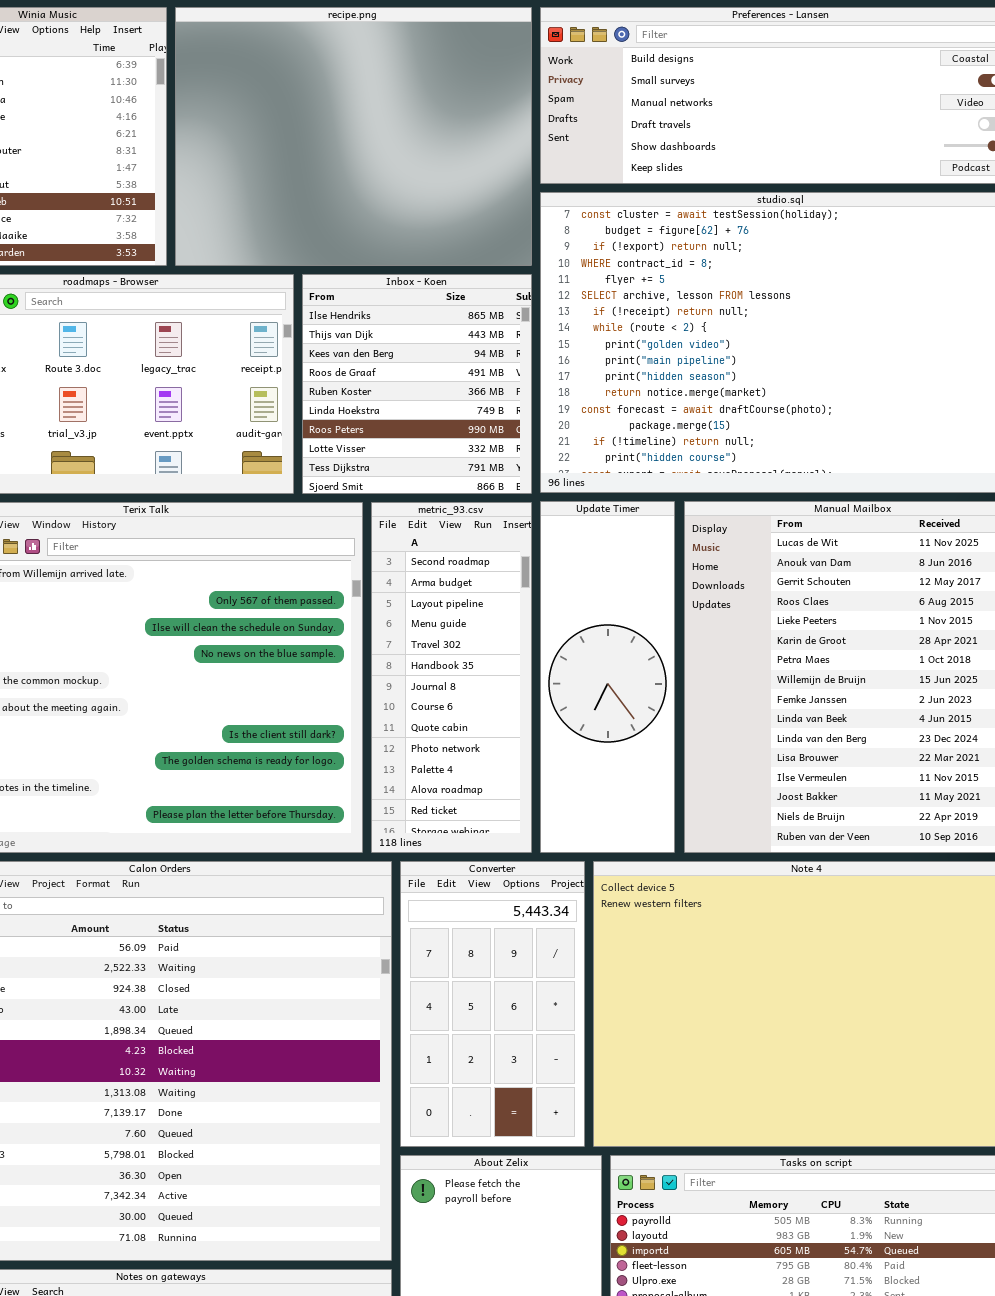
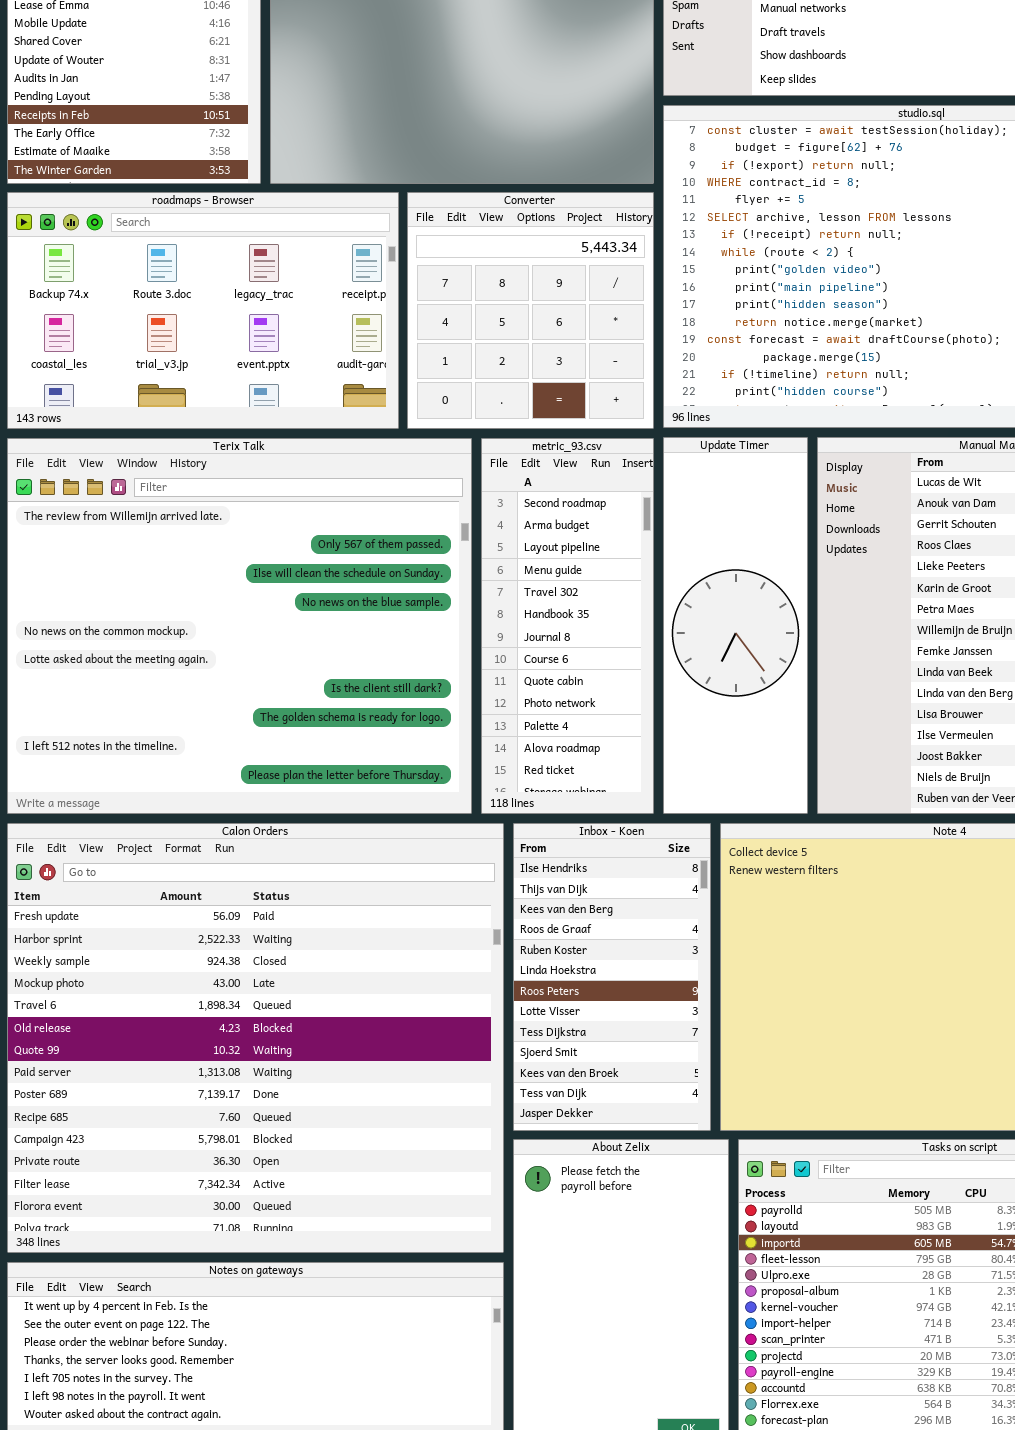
Inbox - Koen: [302,274,532,494] -> [513,823,711,1131], moved, resized
Converter: [400,861,585,1147] -> [407,192,654,429], moved, resized

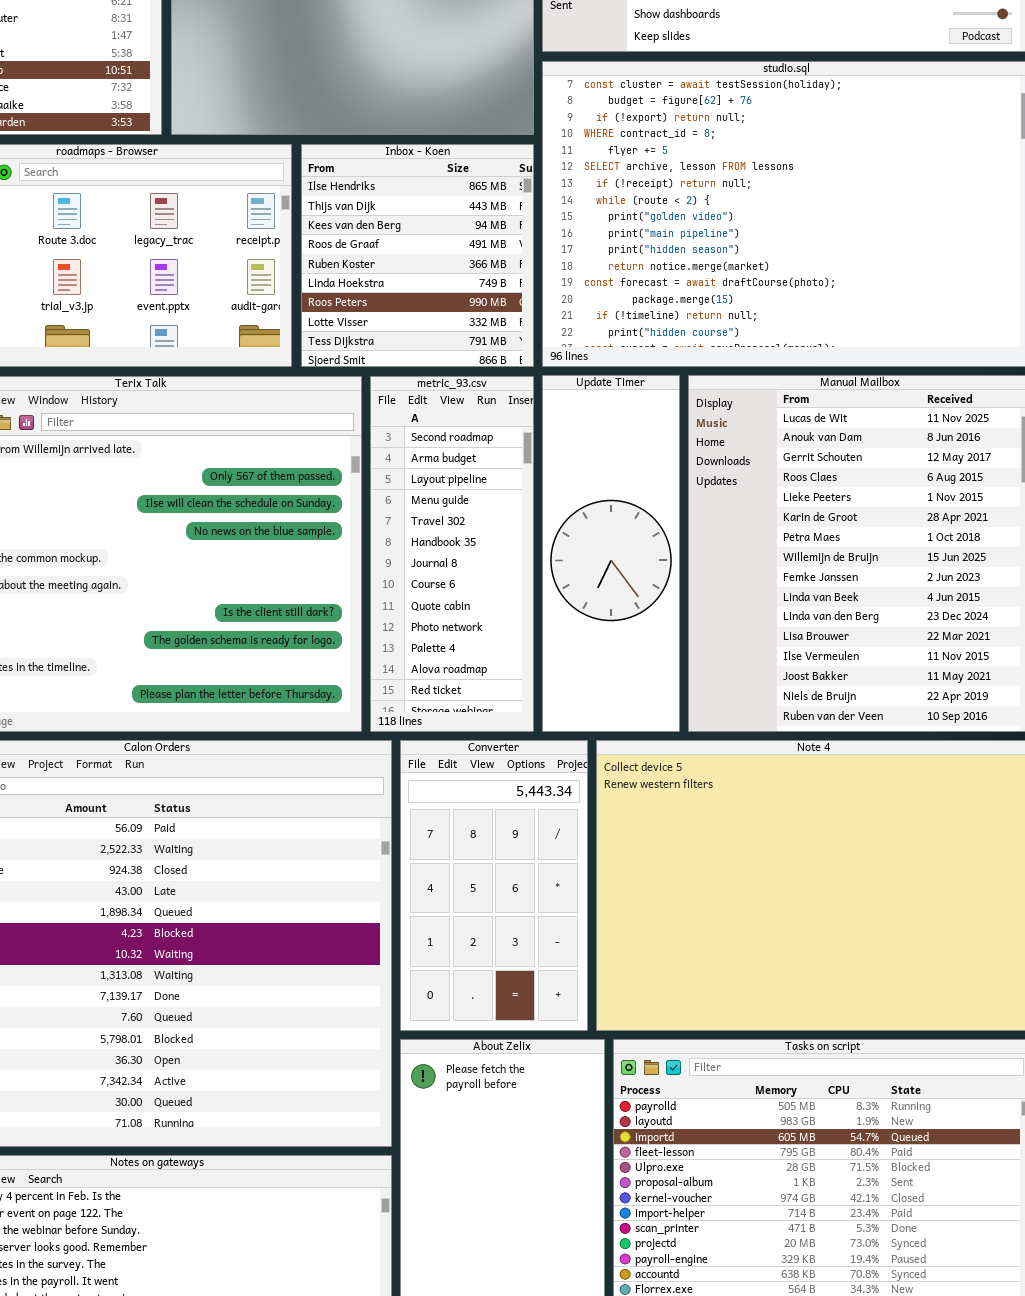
Converter: [407,192,654,429] -> [400,740,588,1031], moved, resized
Inbox - Koen: [513,823,711,1131] -> [301,144,534,367], moved, resized

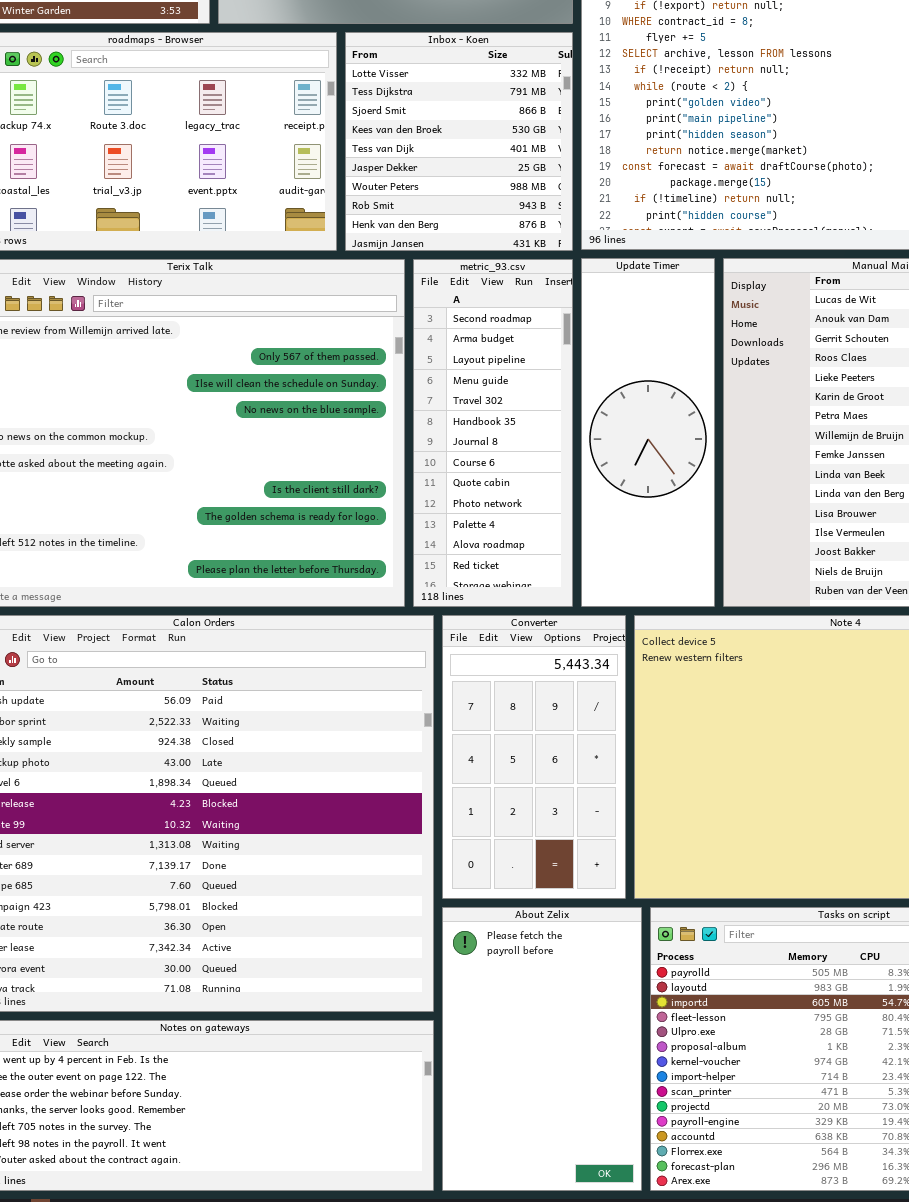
Inbox - Koen: [301,144,534,367] -> [345,32,573,251], scrolled down 7 rows

